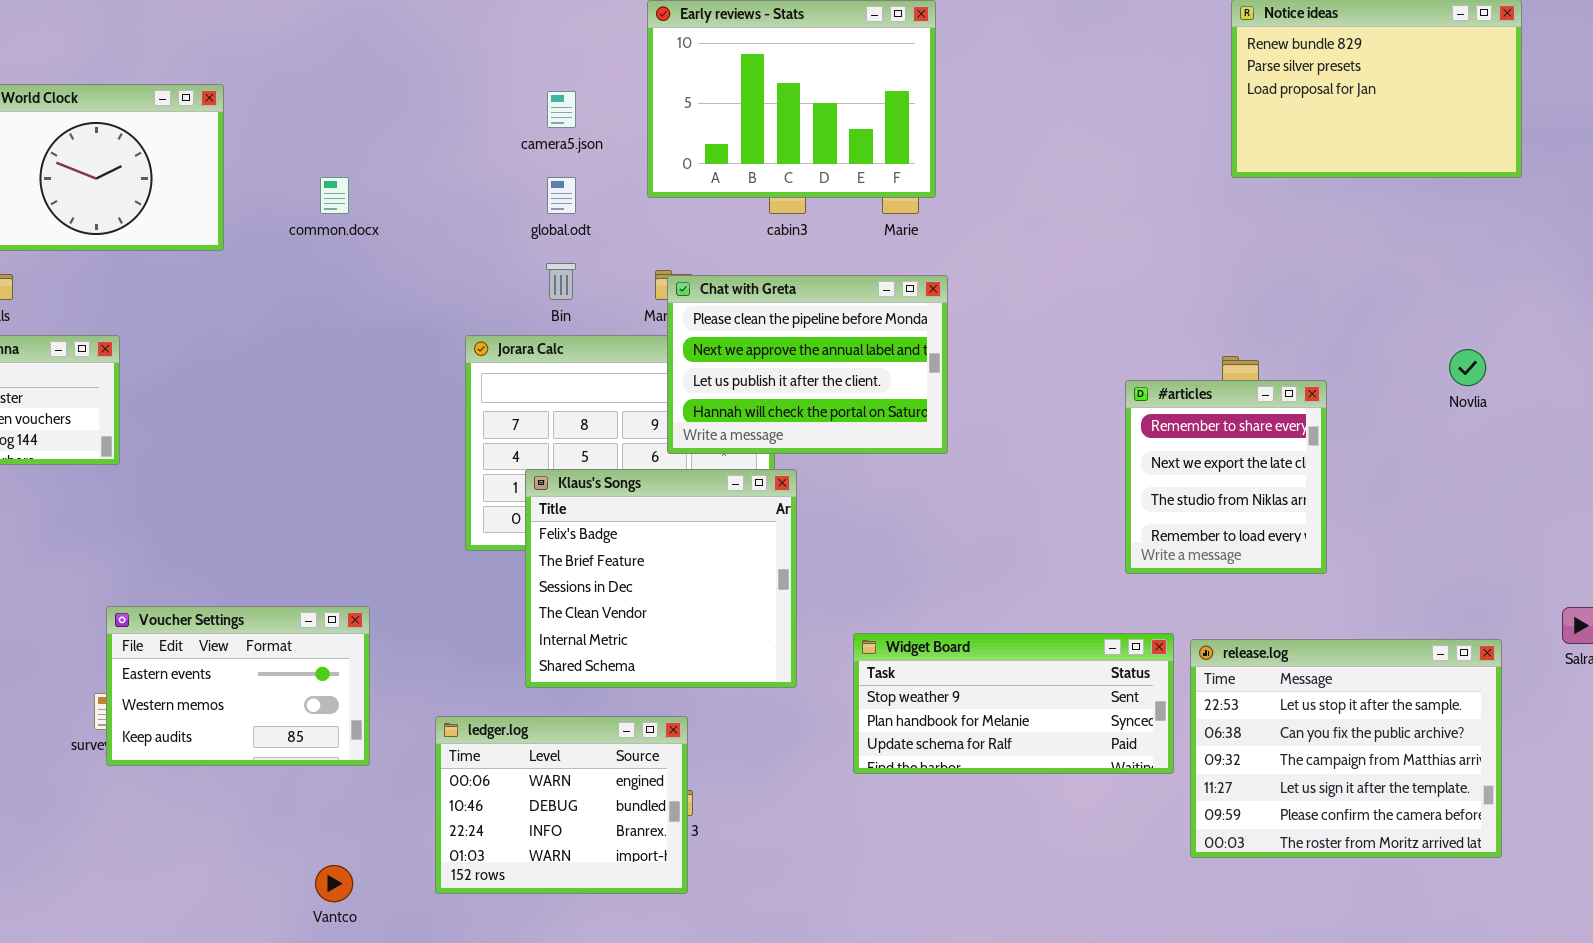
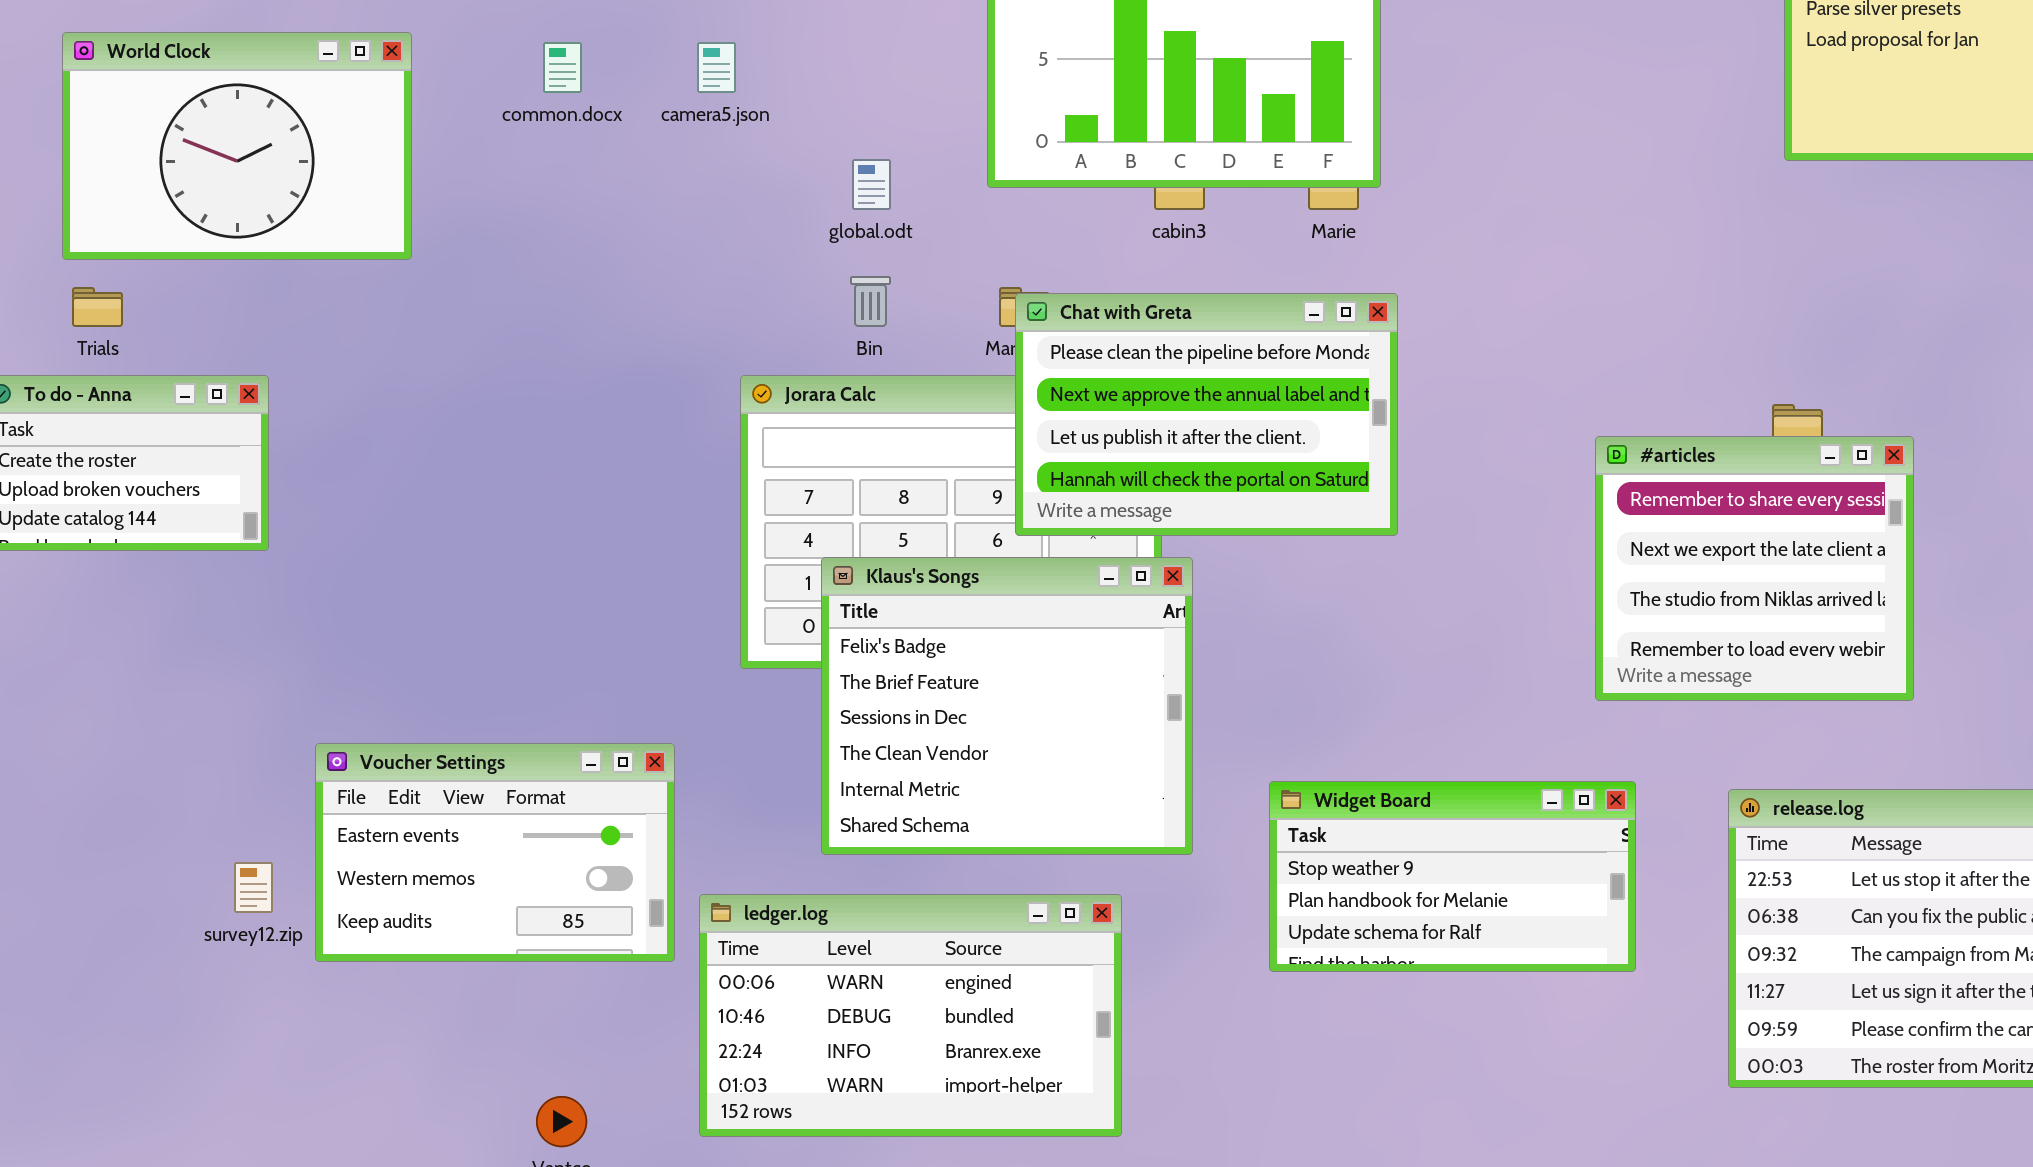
camera5.json: [547,91,576,128] -> [697,42,736,93], moved
common.docx: [320,177,349,214] -> [543,42,582,93], moved
#articles: [1125,380,1327,574] -> [1595,436,1914,701], resized
Voucher Settings: [106,606,370,766] -> [315,743,675,962], moved
Widget Board: [853,633,1174,774] -> [1269,781,1636,972], resized
ledger.log: [435,716,688,894] -> [699,894,1122,1137], resized

